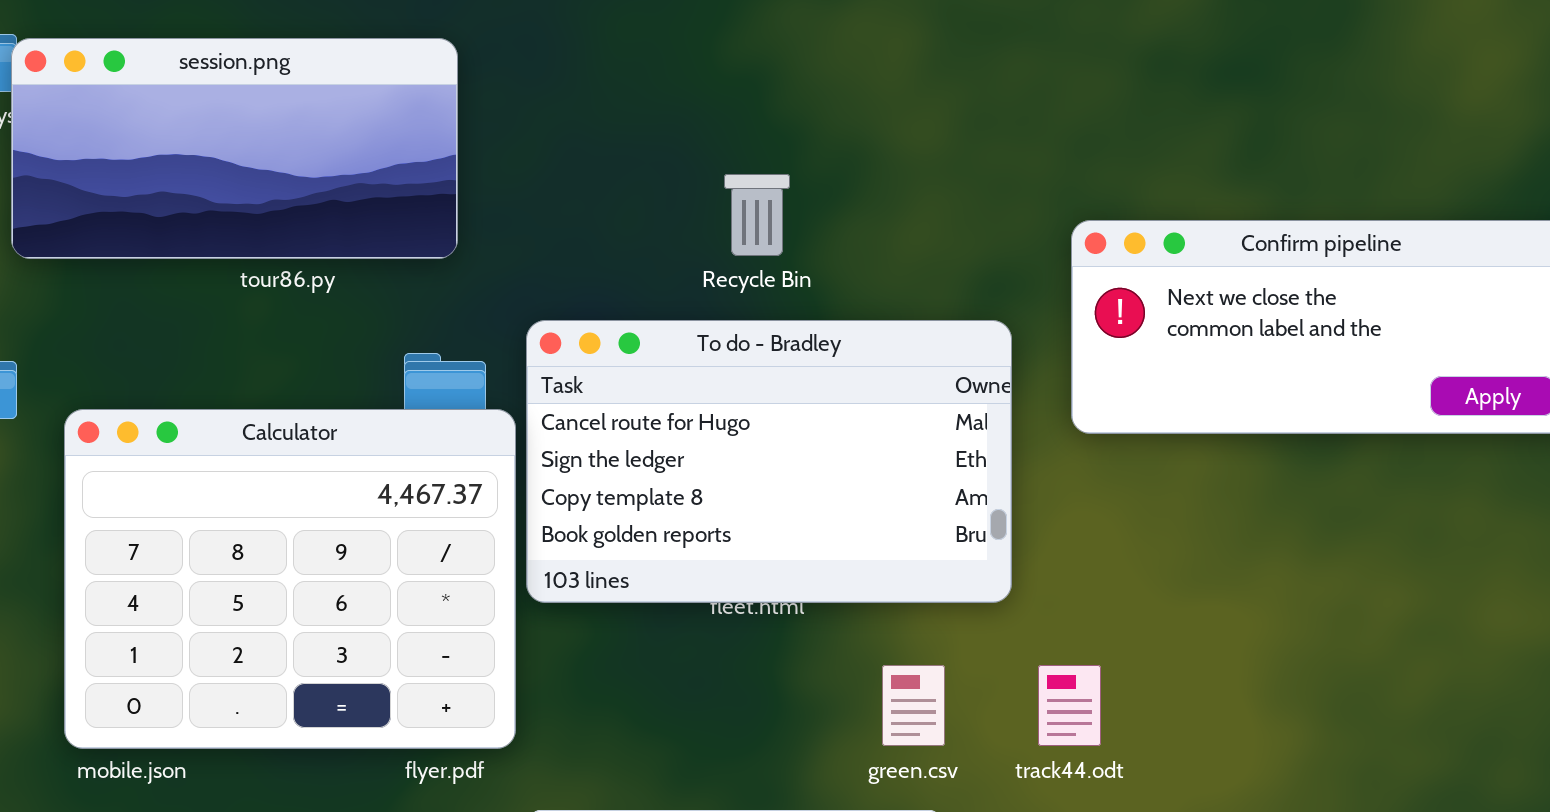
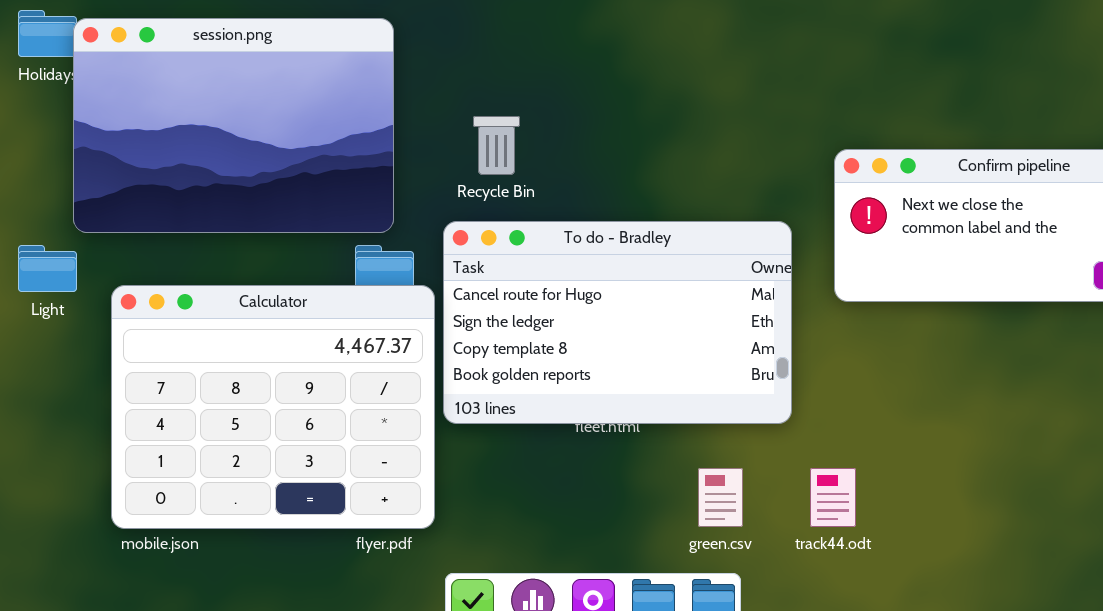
session.png: [11,38,458,259] -> [73,18,394,233], resized
Recycle Bin: [724,174,790,256] -> [473,116,520,175], moved

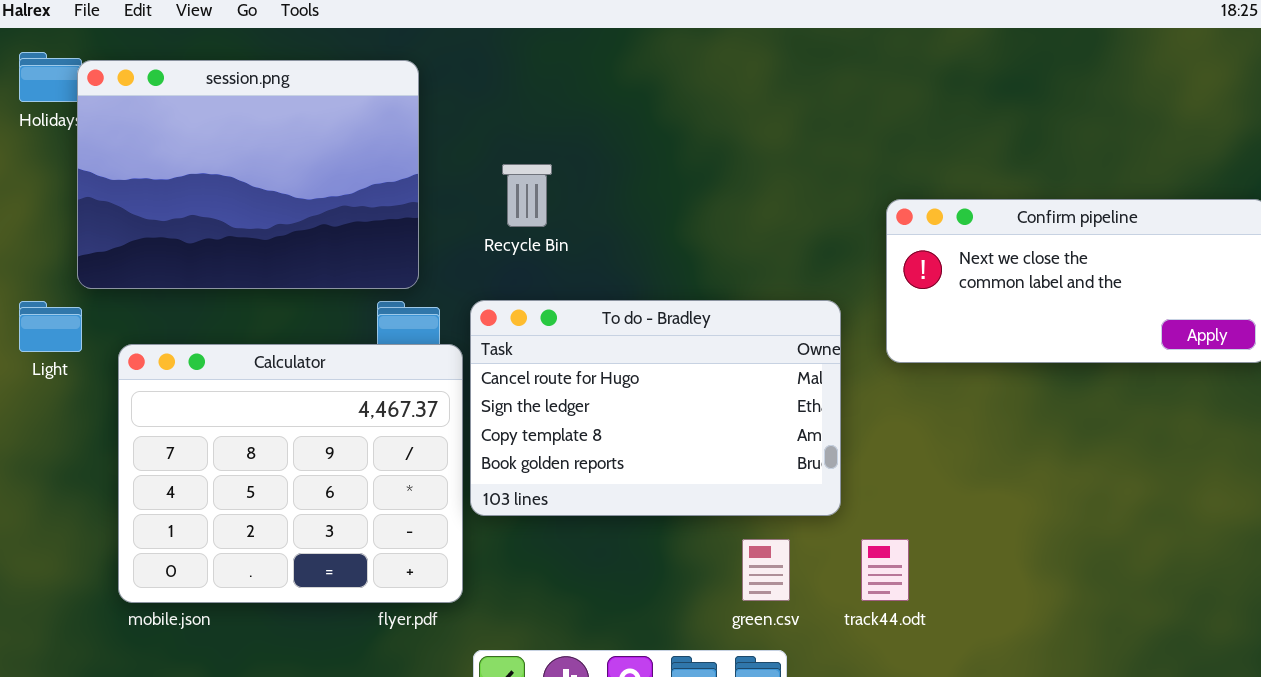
To do - Bradley: [443,221,792,424] -> [470,300,841,516], moved

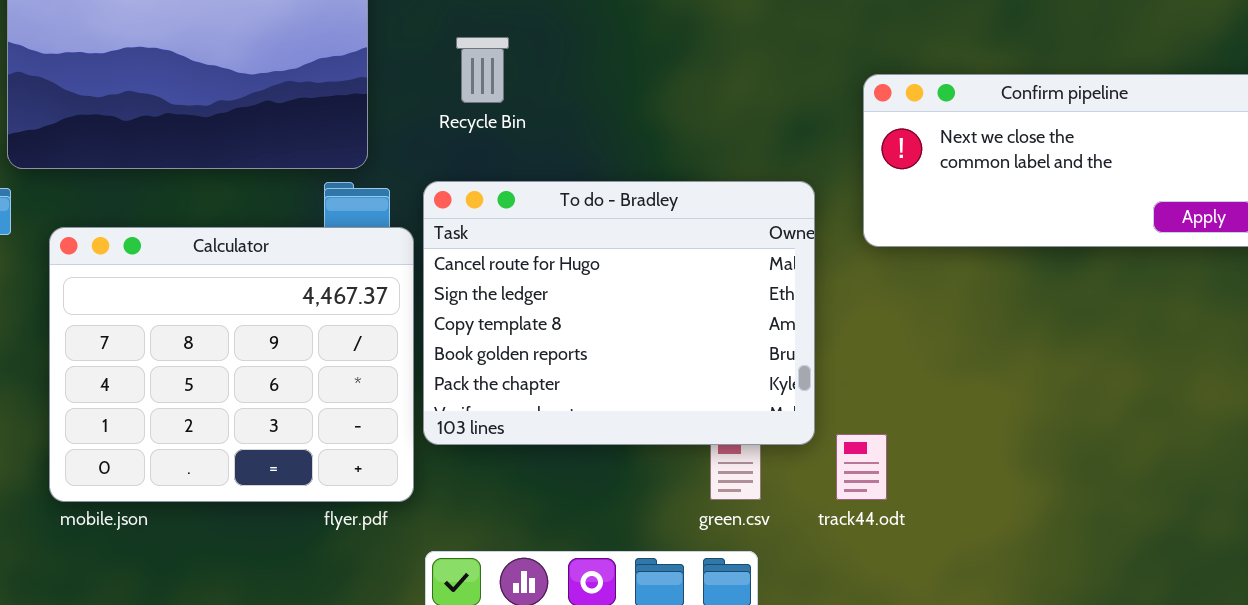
To do - Bradley: [470,300,841,516] -> [423,181,815,445], resized

